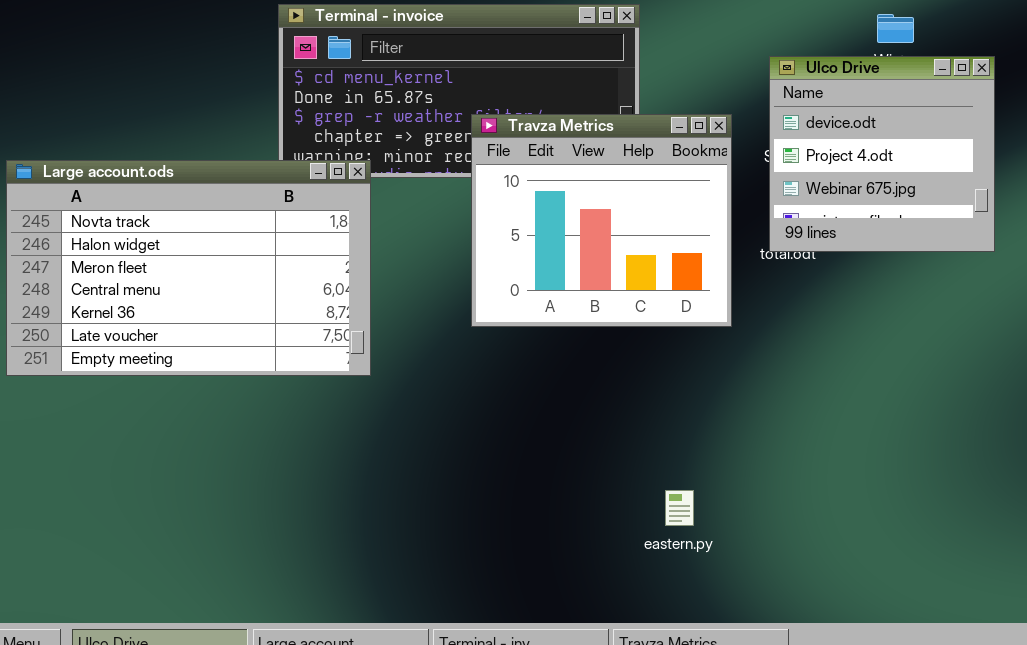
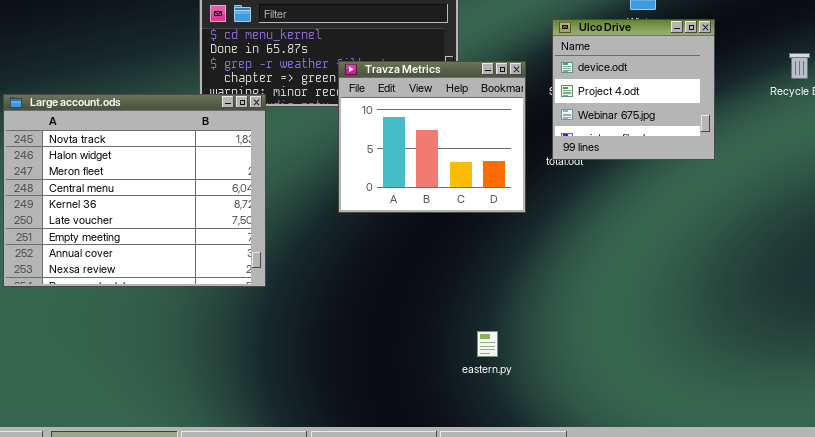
Large account.ods: [6,160,371,376] -> [3,94,266,287], resized

